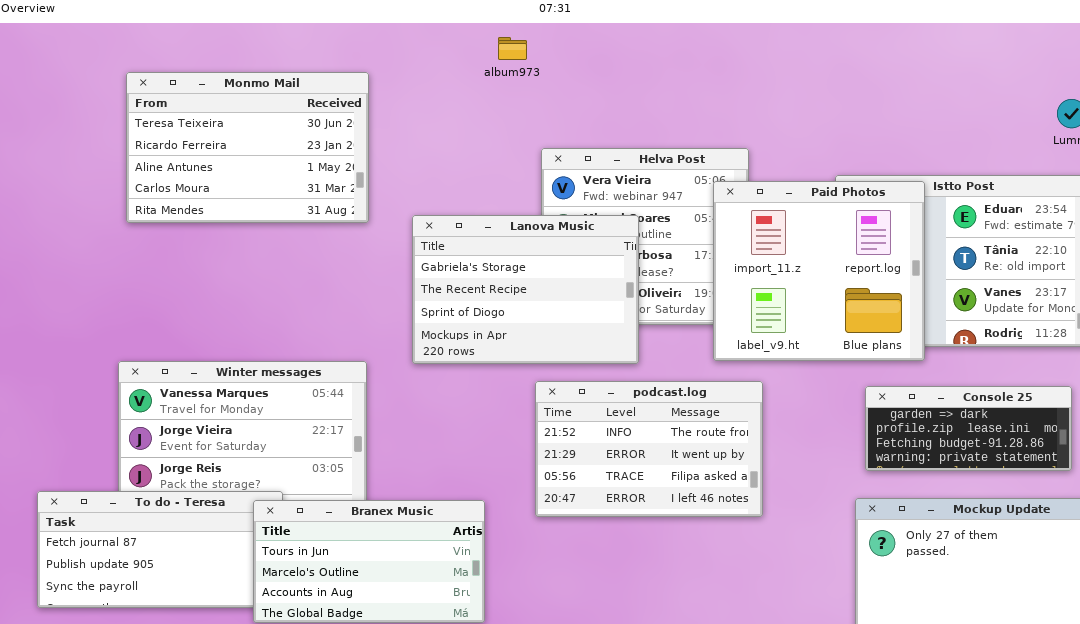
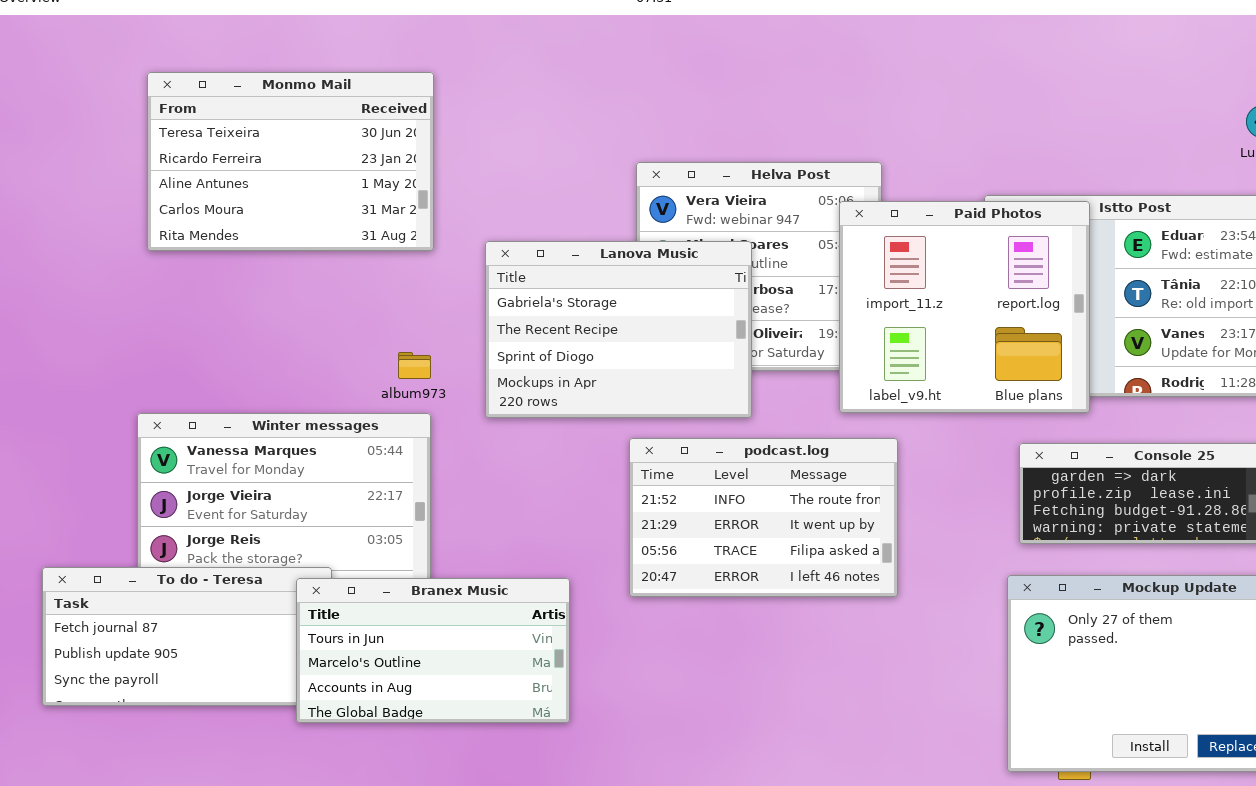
album973: [498,37,527,60] -> [398,352,431,379], moved

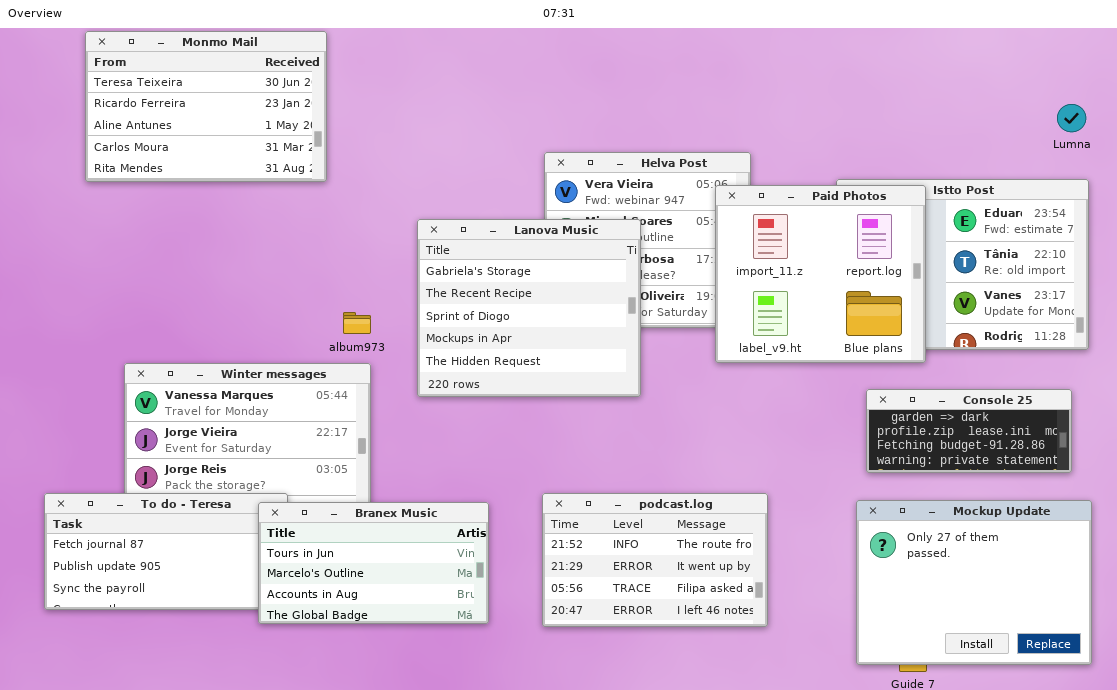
Monmo Mail: [147,72,434,251] -> [85,31,327,182], moved
Lanova Music: [485,241,752,418] -> [417,219,641,397], resized
podcast.log: [629,438,898,597] -> [542,493,768,627], moved

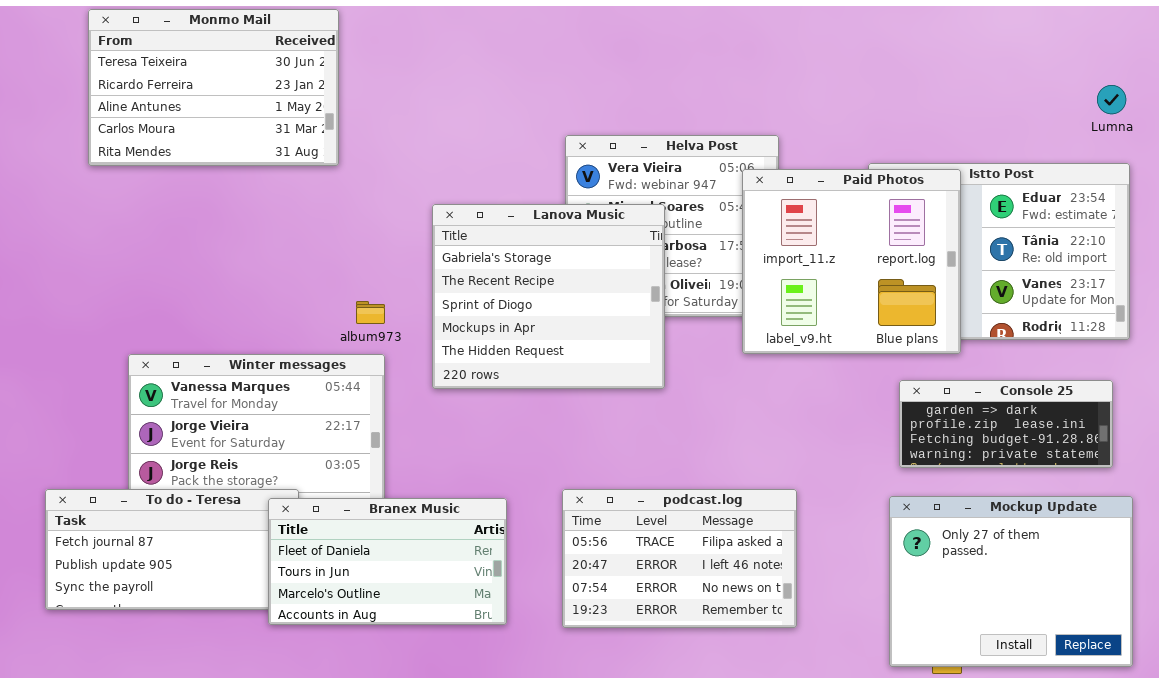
podcast.log: [542,493,768,627] -> [562,489,797,628], scrolled down 2 rows
Branex Music: [258,502,489,624] -> [268,498,507,625], scrolled up 1 row

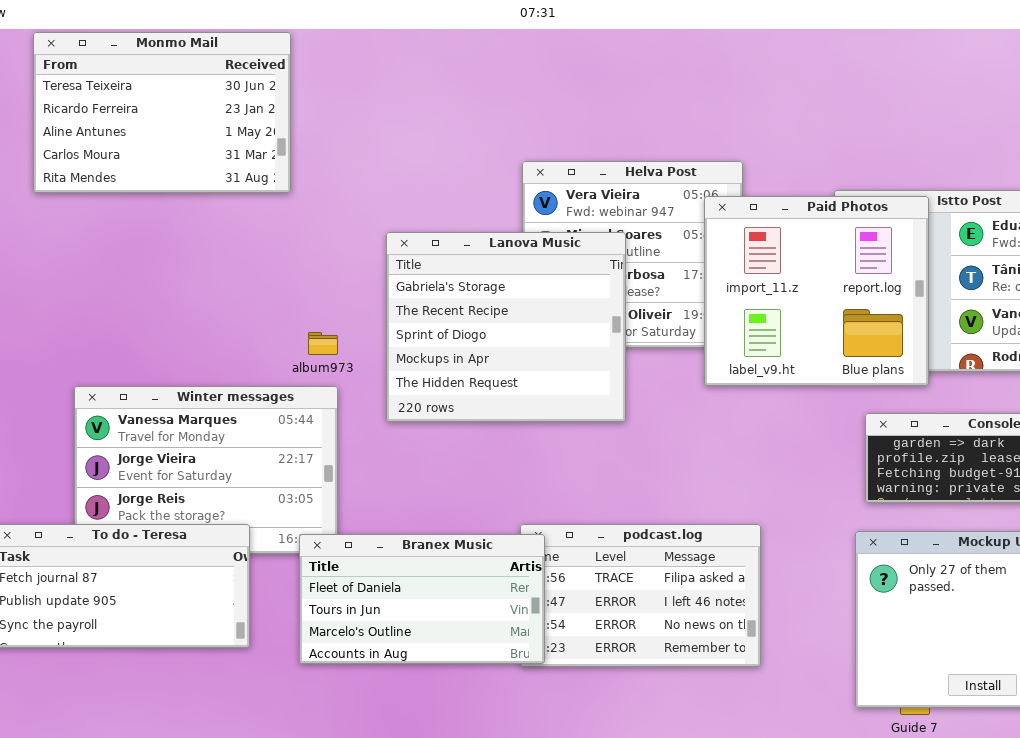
Branex Music: [268,498,507,625] -> [299,534,545,664], moved

